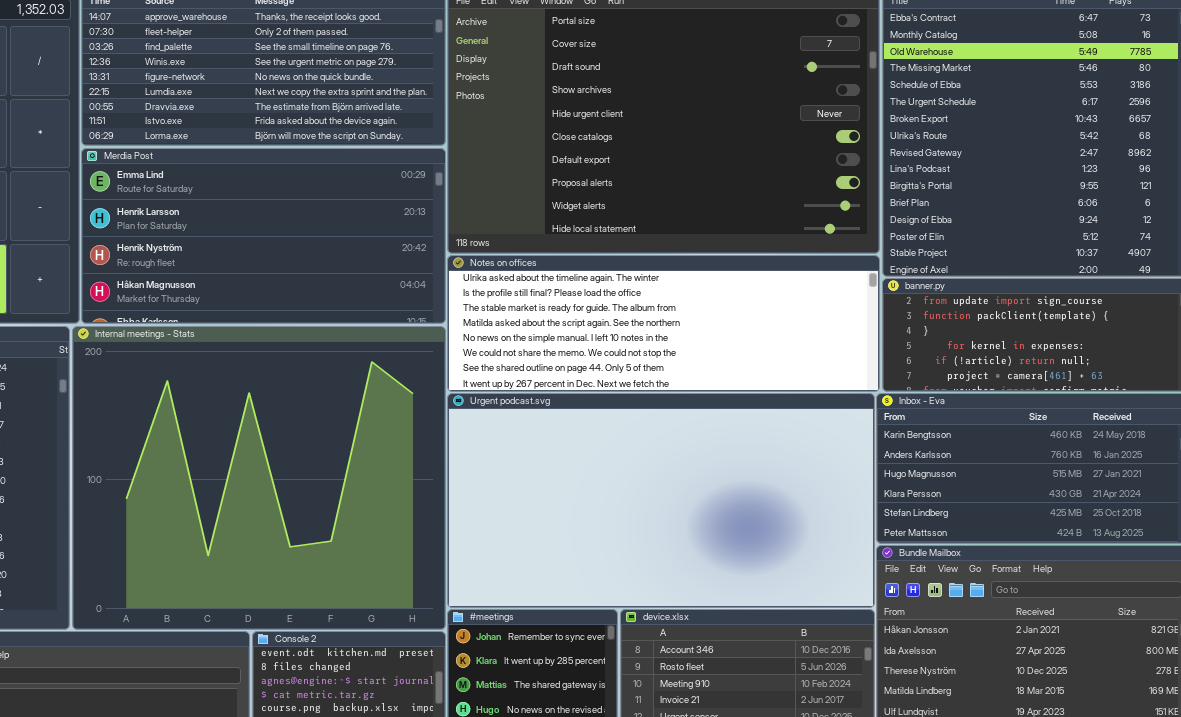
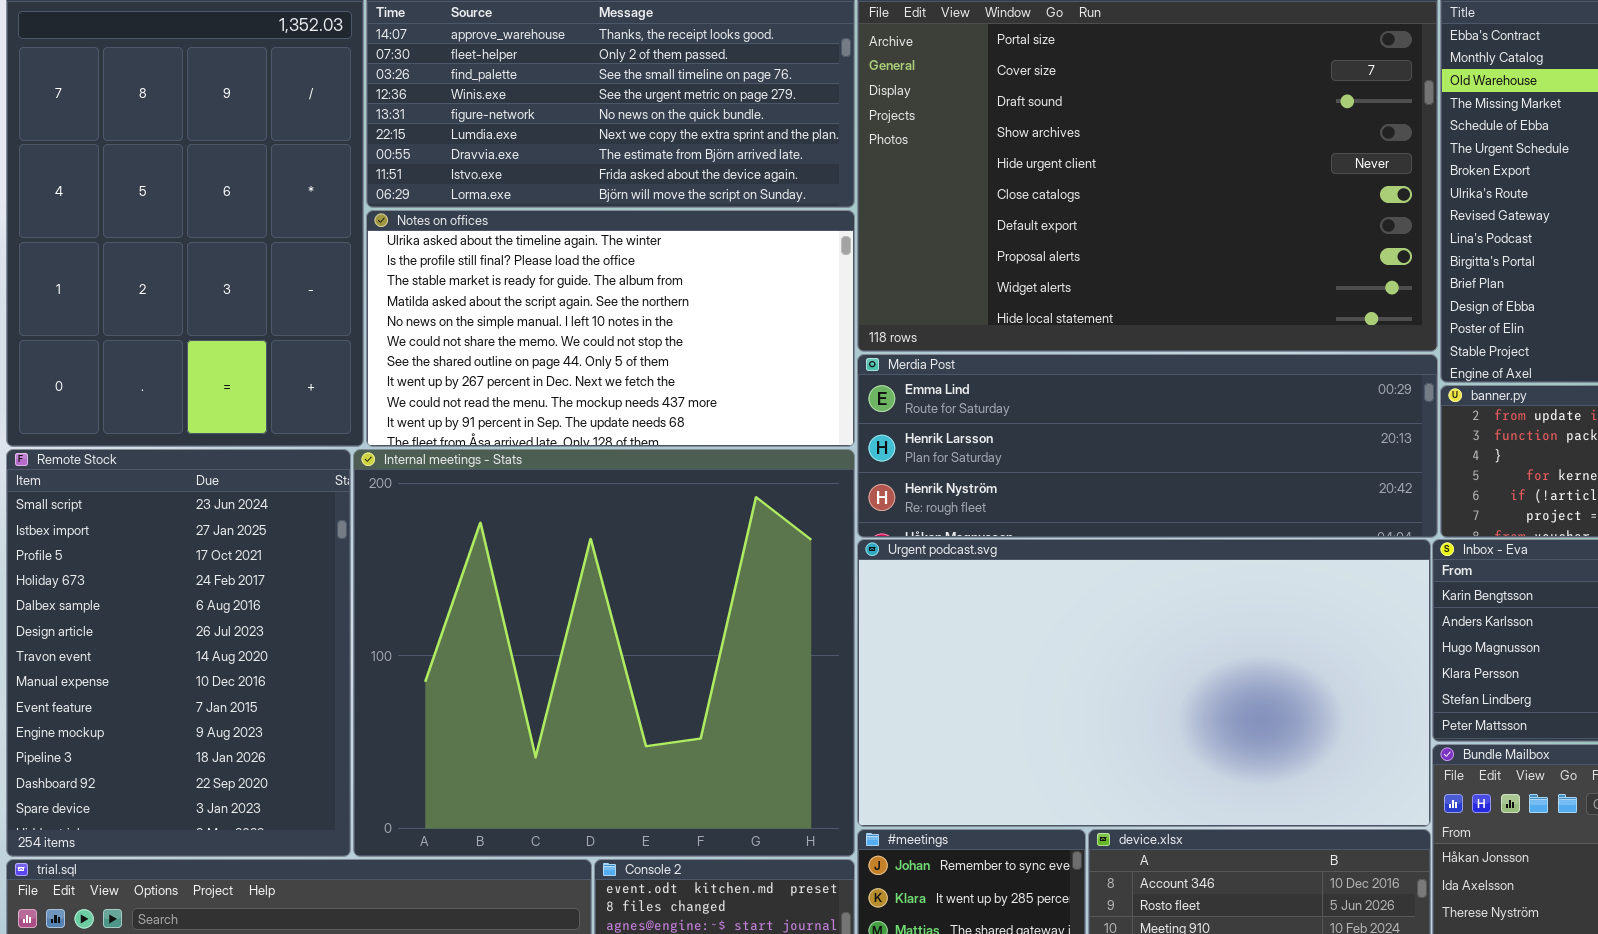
Merdia Post: [81,148,446,324] -> [857,354,1438,538], moved, resized
Notes on offices: [447,255,880,392] -> [366,210,855,447], moved, resized

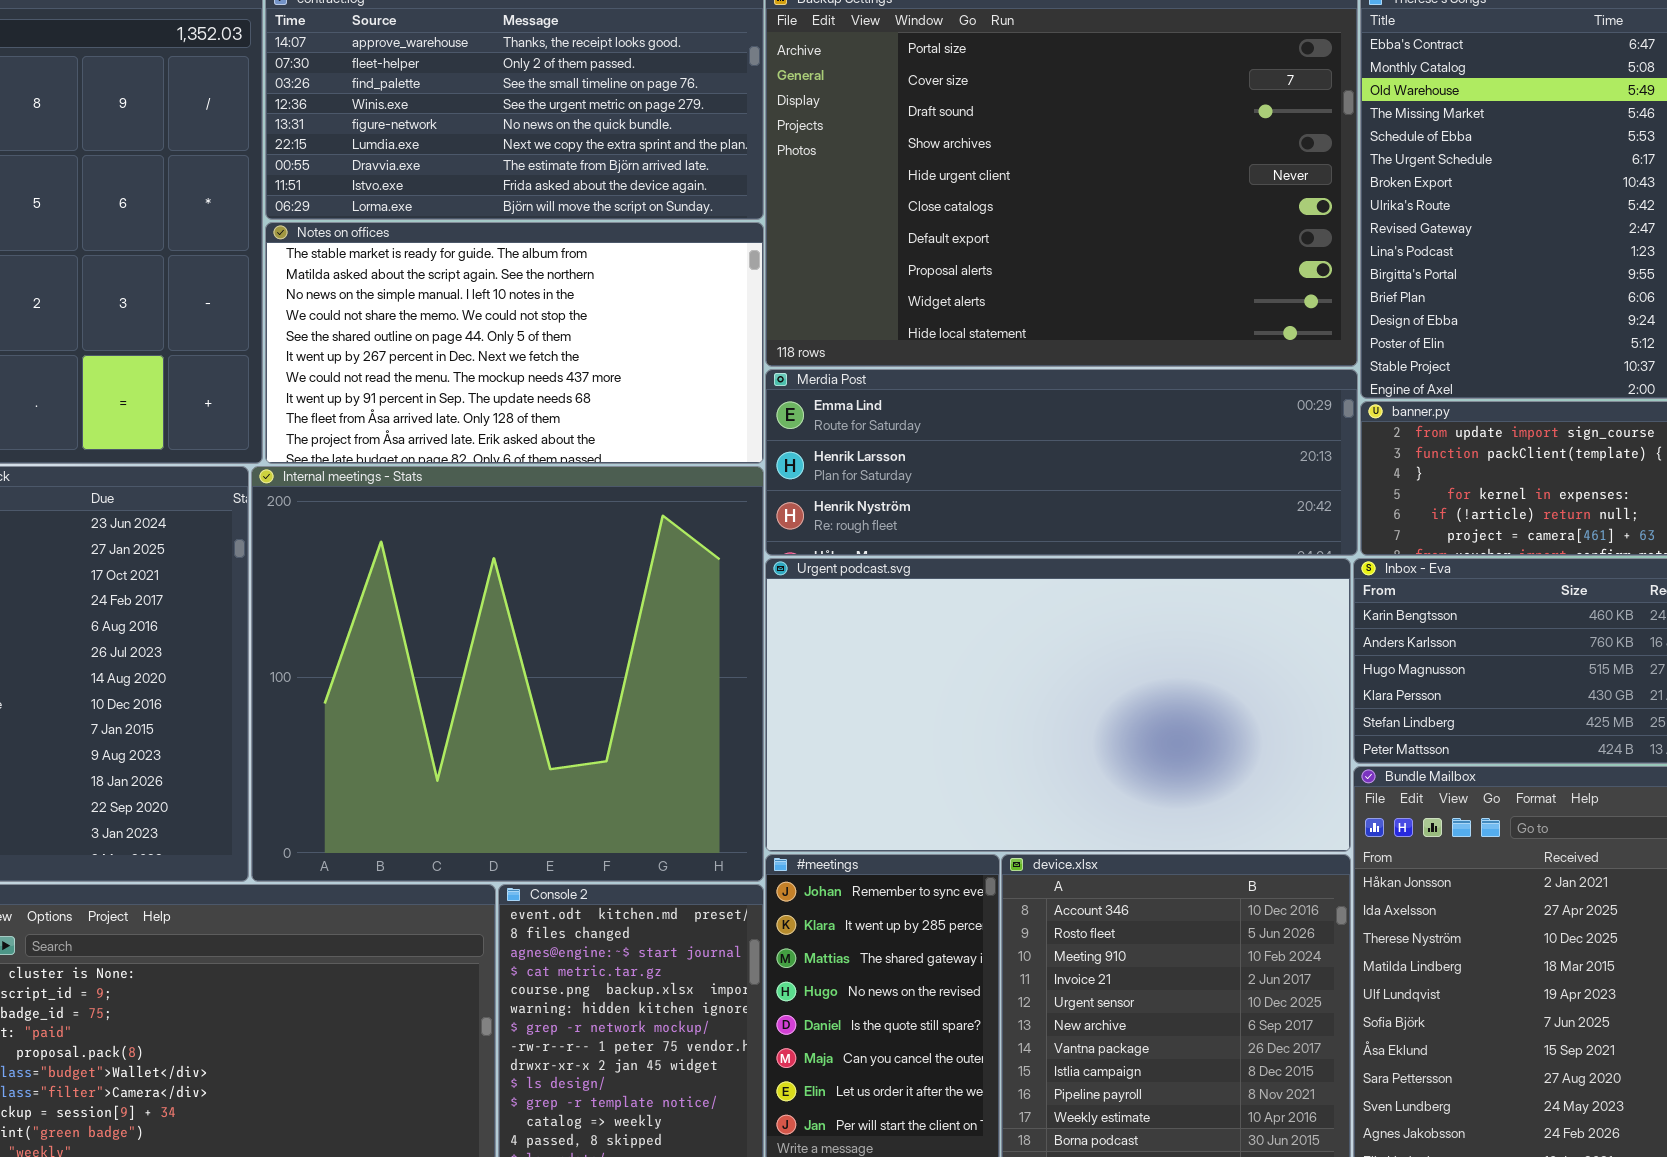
Notes on offices: [366,210,855,447] -> [265,222,764,464], scrolled down 2 rows

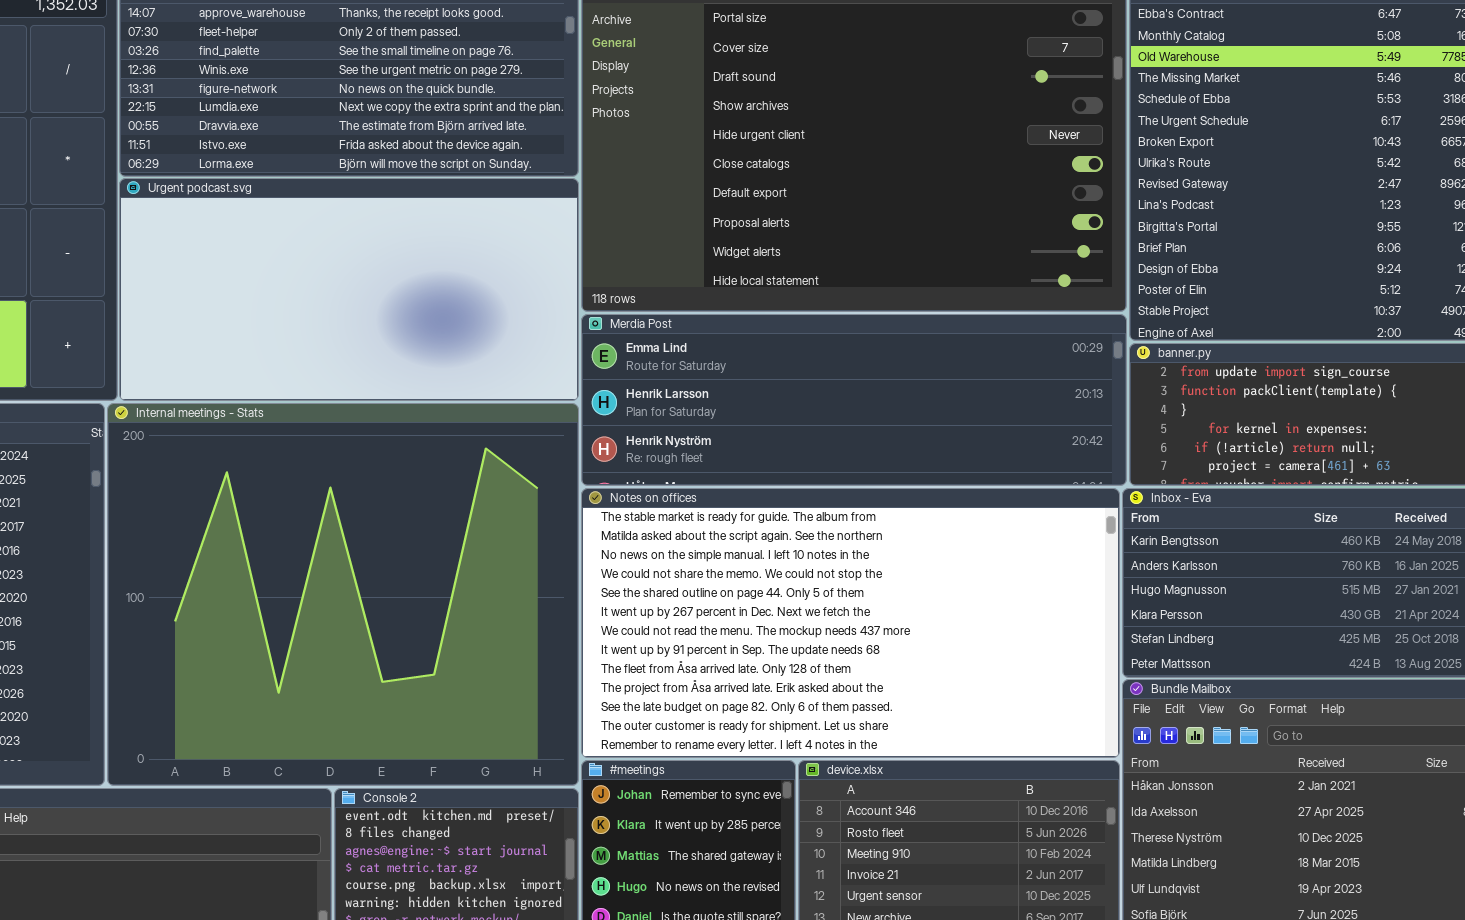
Notes on offices: [265,222,764,464] -> [581,488,1120,758], moved, resized
Urgent podcast.svg: [765,558,1351,852] -> [119,178,579,401], moved, resized

